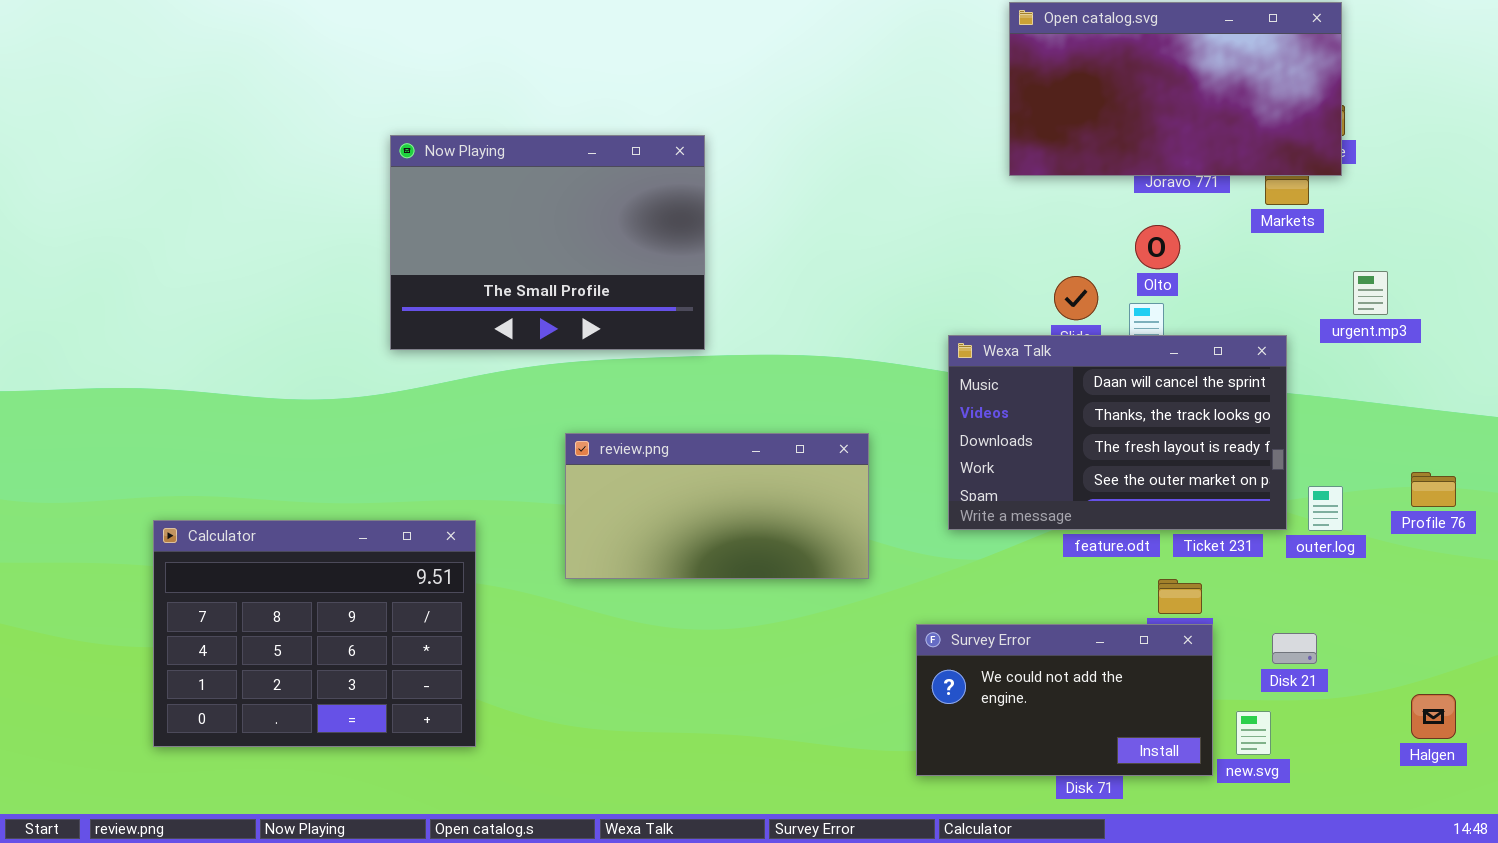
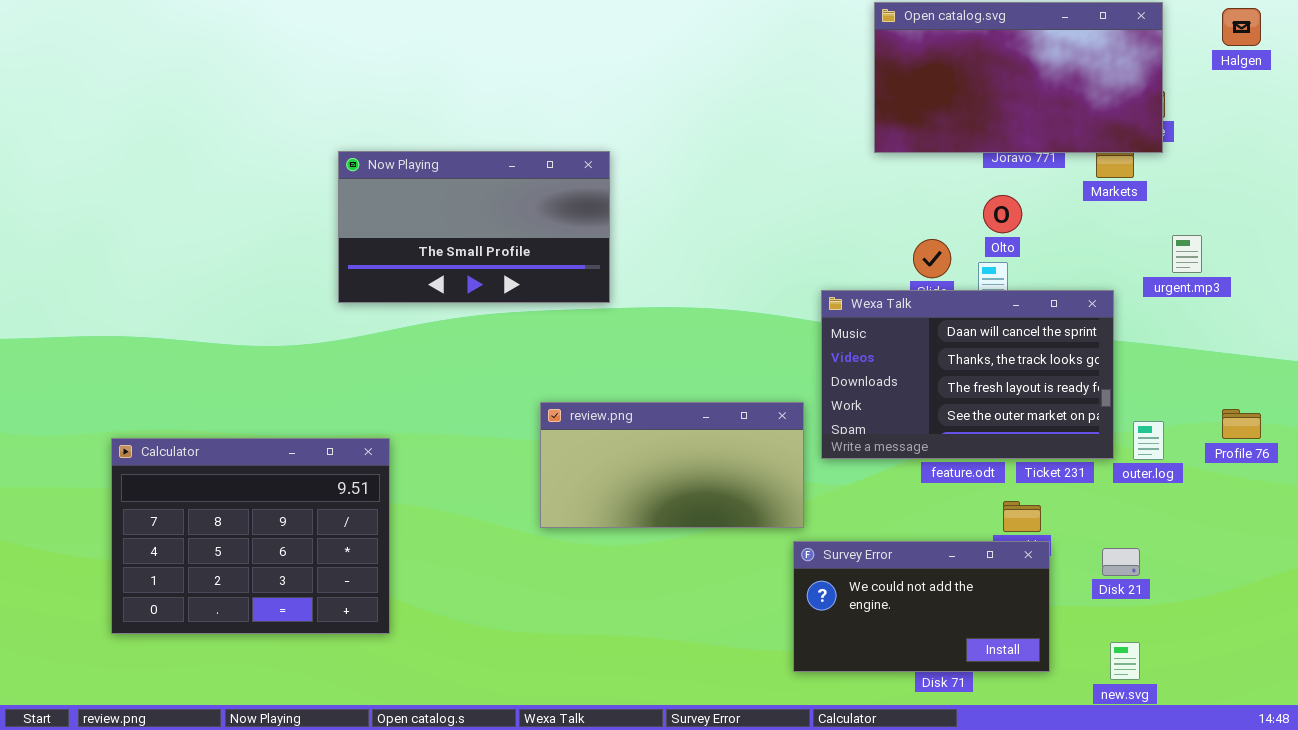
Now Playing: [390,135,705,350] -> [338,151,610,303], resized
review.png: [565,433,869,579] -> [540,402,804,528], moved
Calculator: [153,520,476,747] -> [111,438,390,634], moved
Halgen: [1411,694,1456,739] -> [1222,8,1261,46], moved
new.svg: [1236,711,1271,755] -> [1110,642,1140,680], moved

